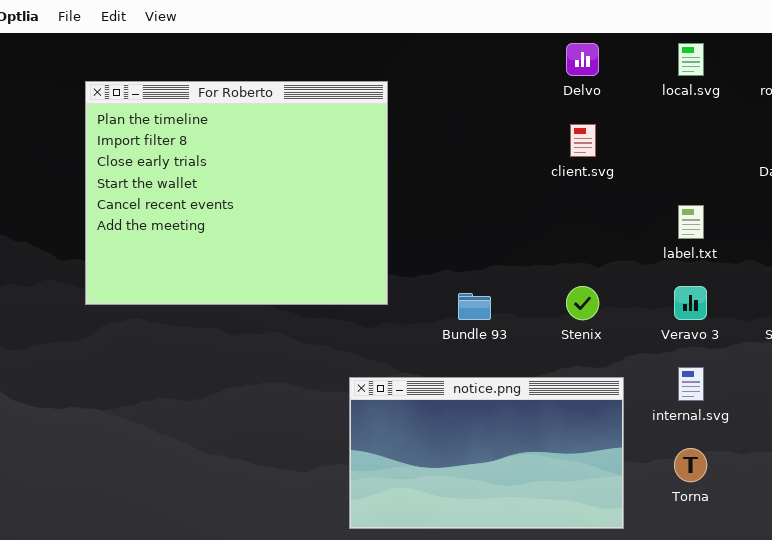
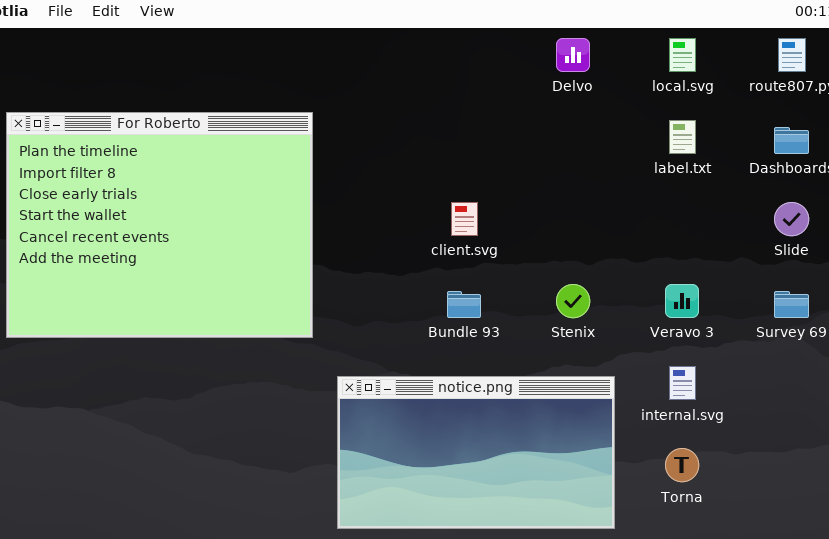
For Roberto: [85,81,388,305] -> [6,112,313,338], moved
client.svg: [570,124,596,157] -> [451,202,478,236], moved
label.txt: [678,205,704,239] -> [669,120,696,154], moved

